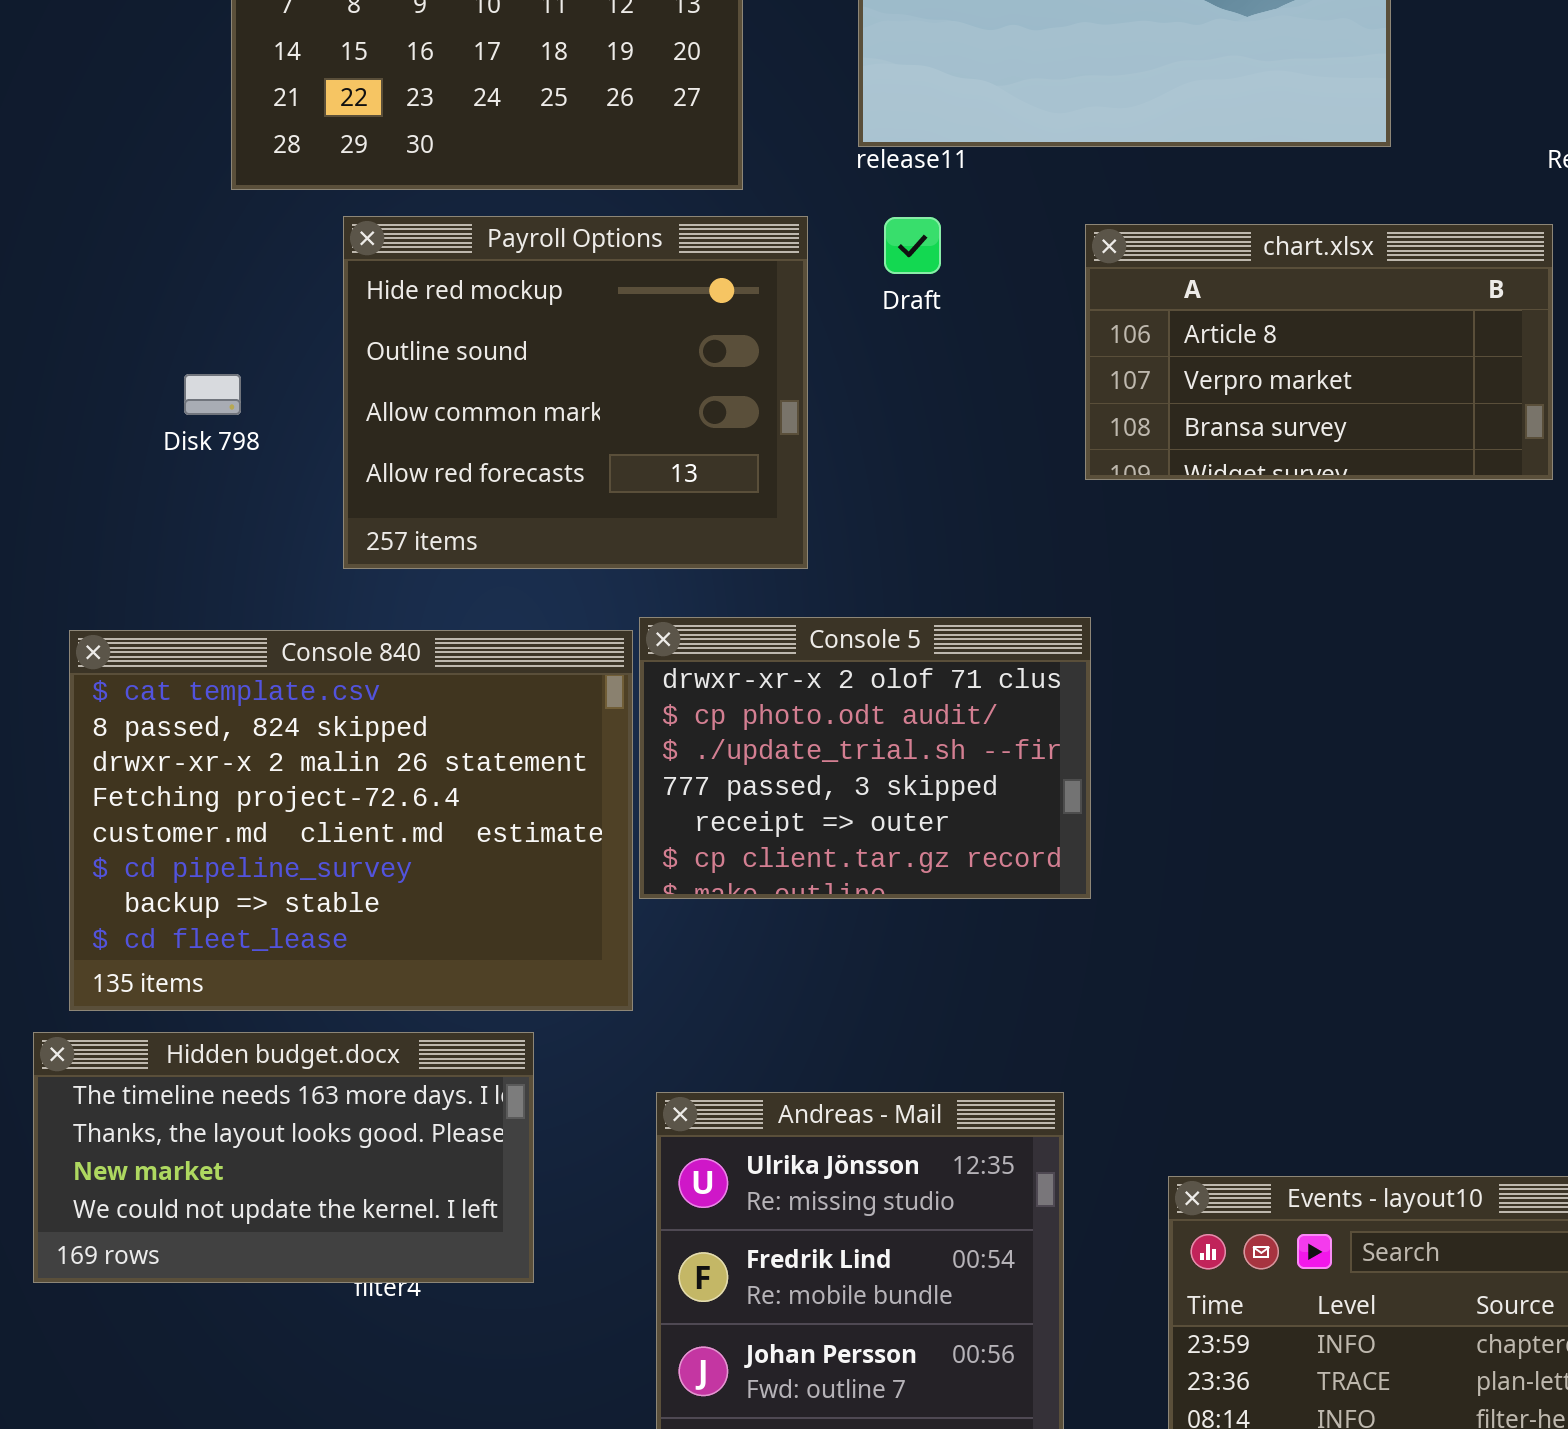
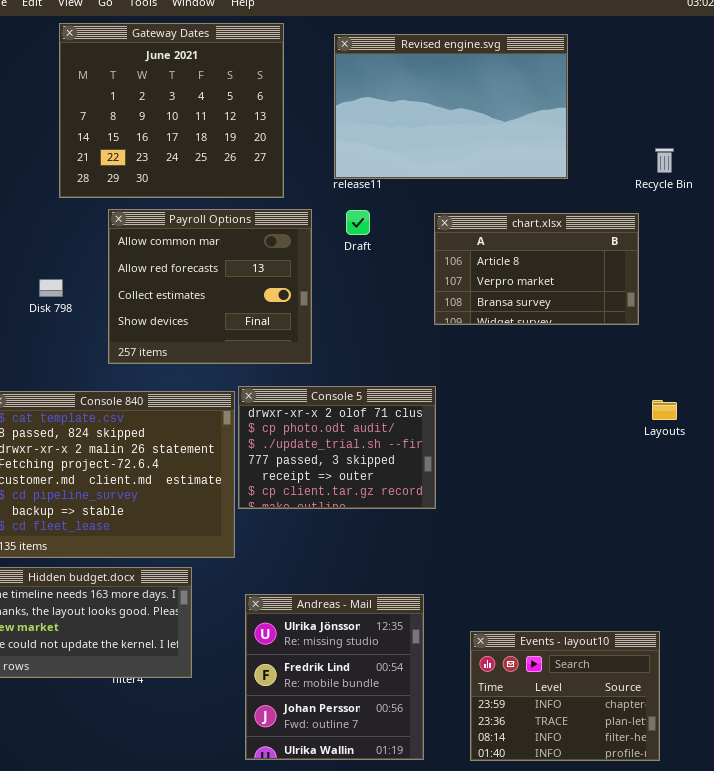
Payroll Options: [343,216,808,569] -> [108,209,312,364], scrolled down 2 rows

